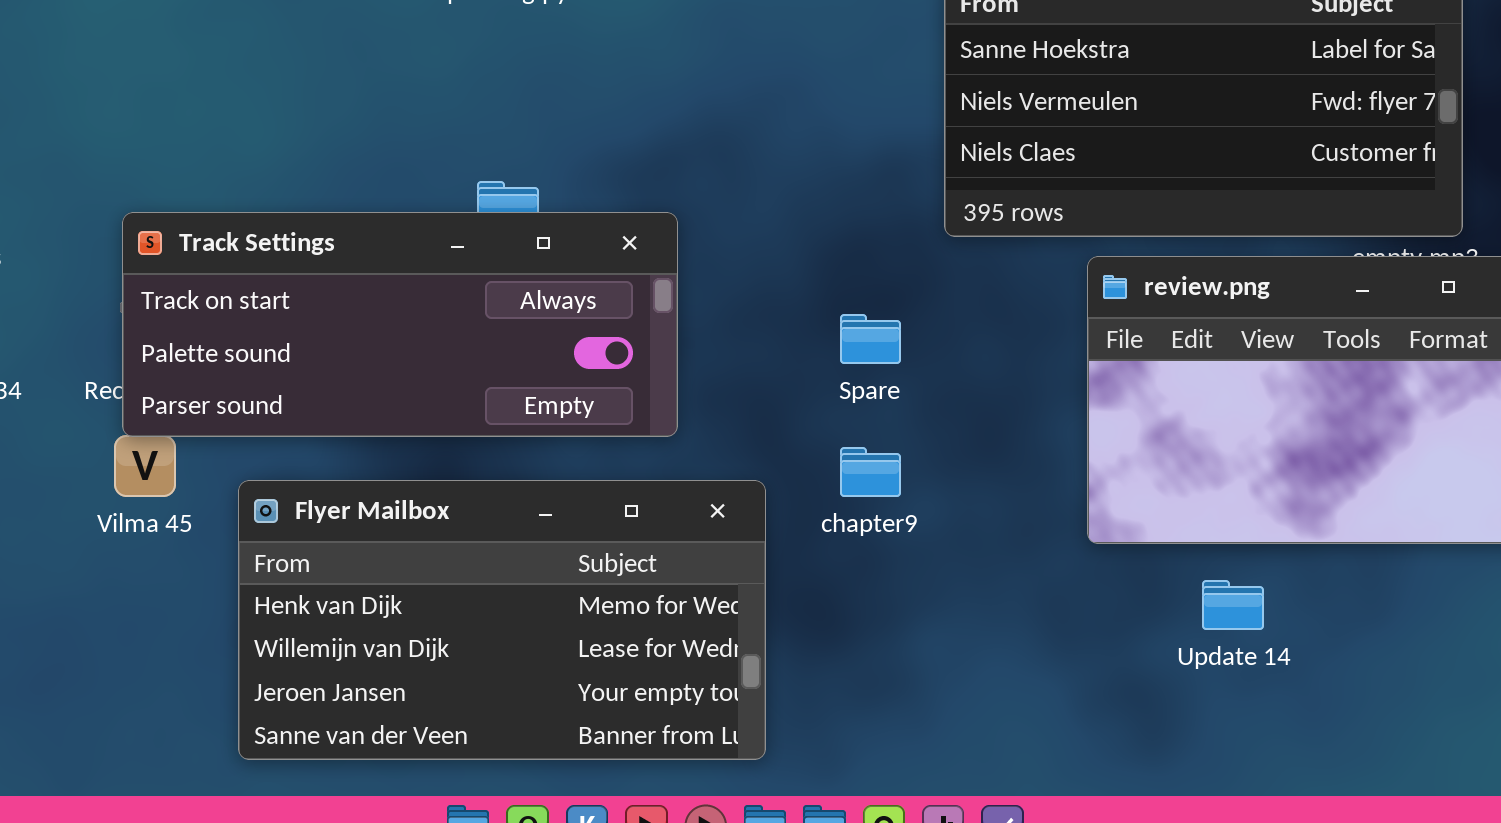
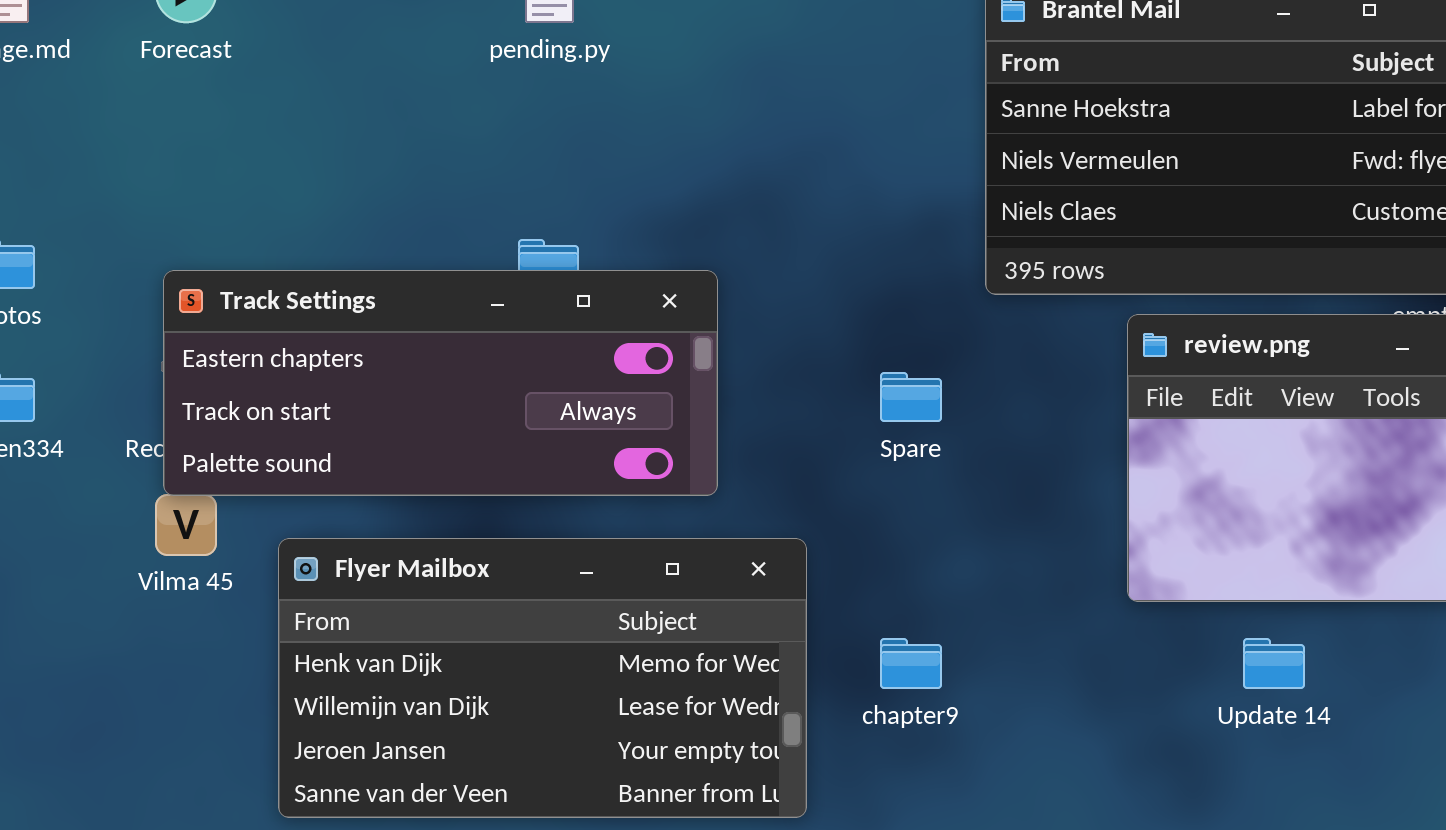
Track Settings: [122,212,678,437] -> [163,270,718,496], scrolled up 1 row
chapter9: [840,447,901,497] -> [880,638,942,689], moved

